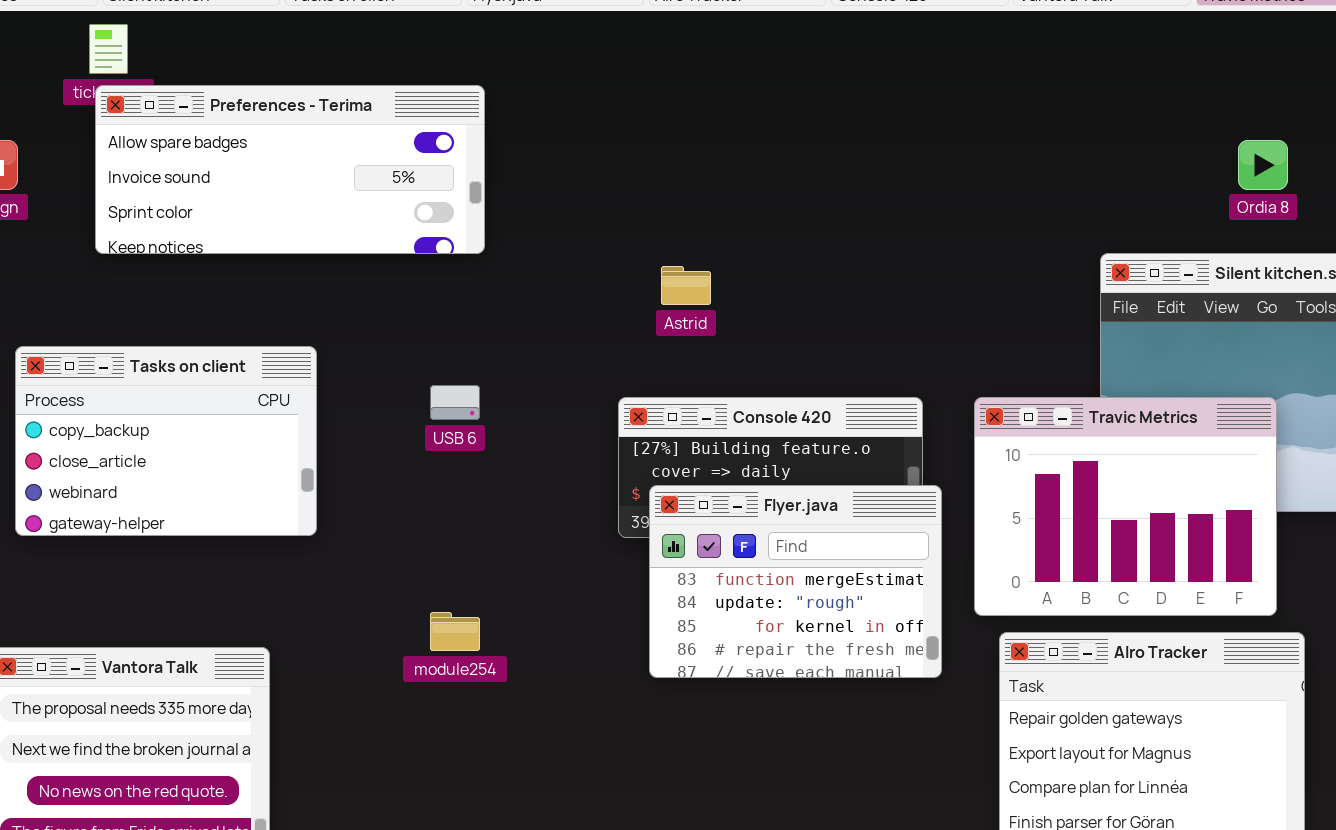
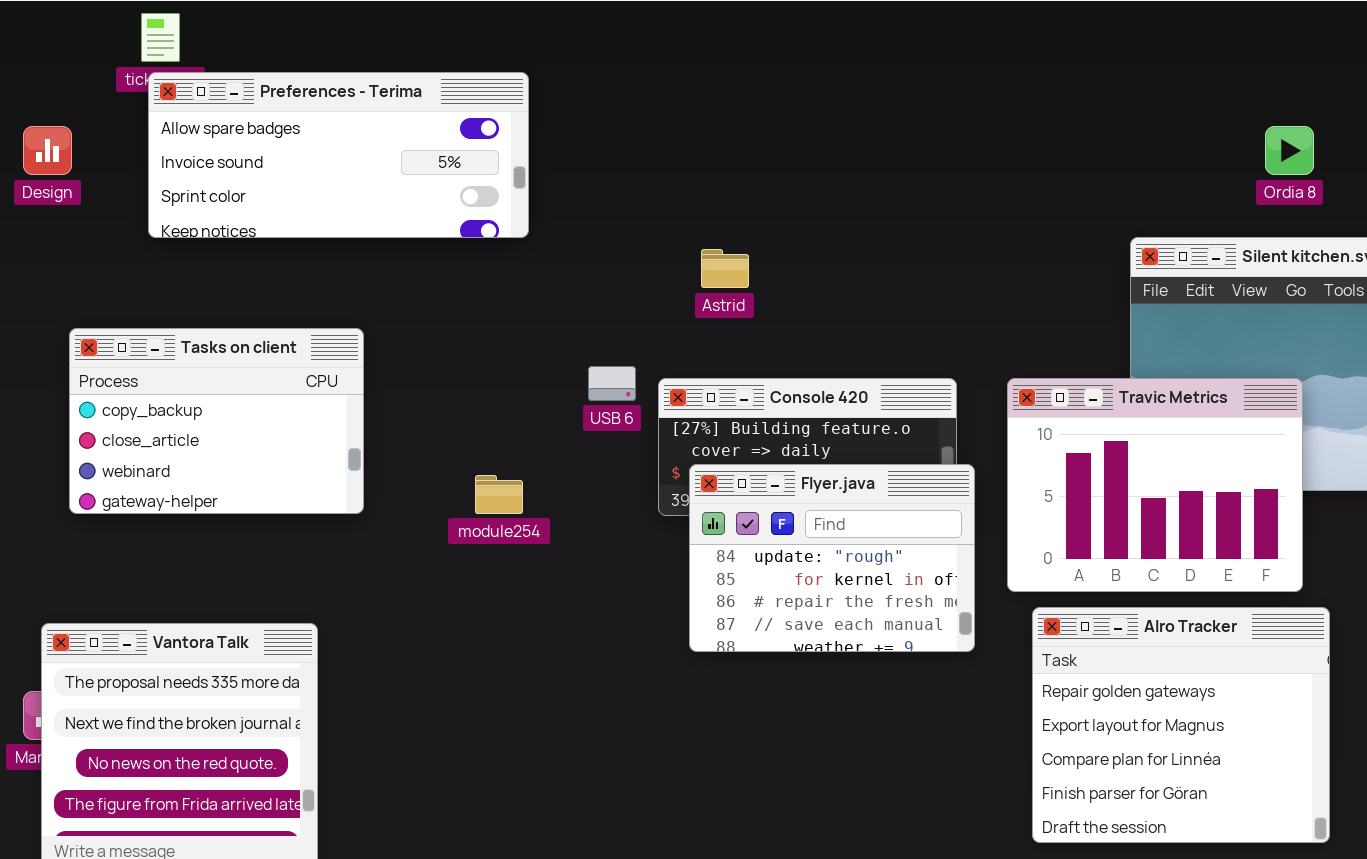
USB 6: [430,385,480,420] -> [588,366,636,401], moved
Flyer.java: [649,485,942,678] -> [689,464,975,652], scrolled down 1 row
module254: [430,612,480,651] -> [475,475,523,514], moved

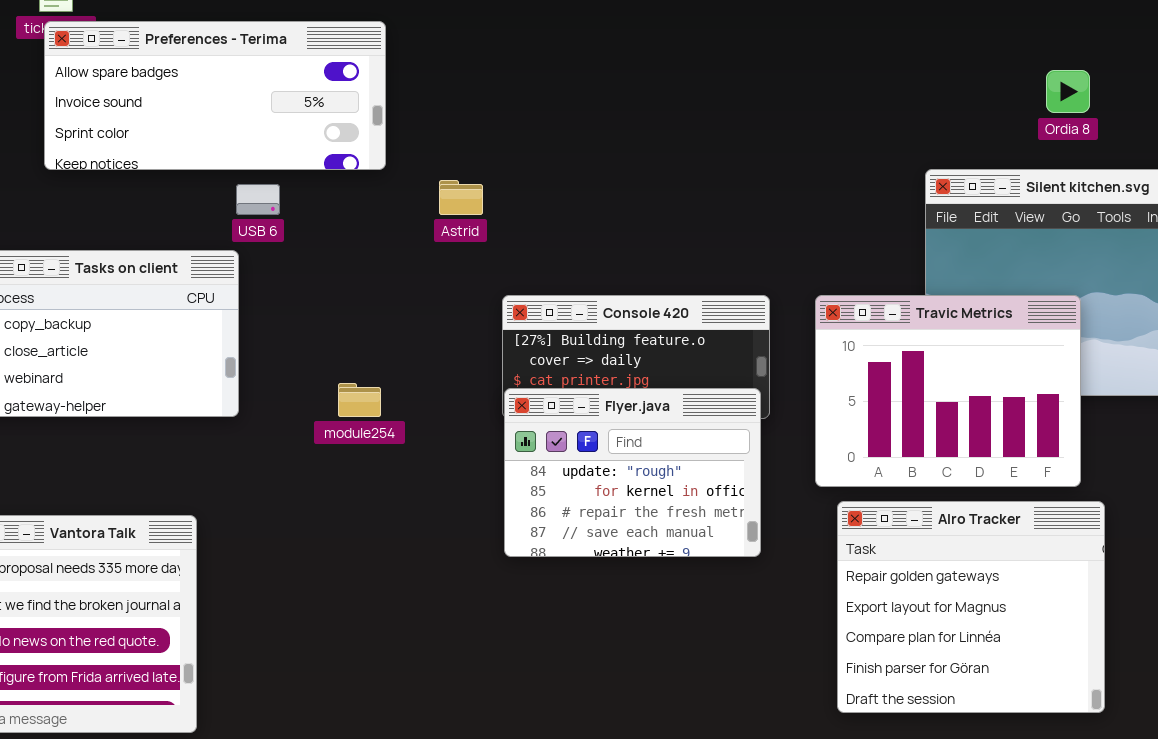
Astrid: [701,249,749,288] -> [439,180,483,215], moved
USB 6: [588,366,636,401] -> [236,184,280,215], moved
Flyer.java: [689,464,975,652] -> [504,388,761,557], moved

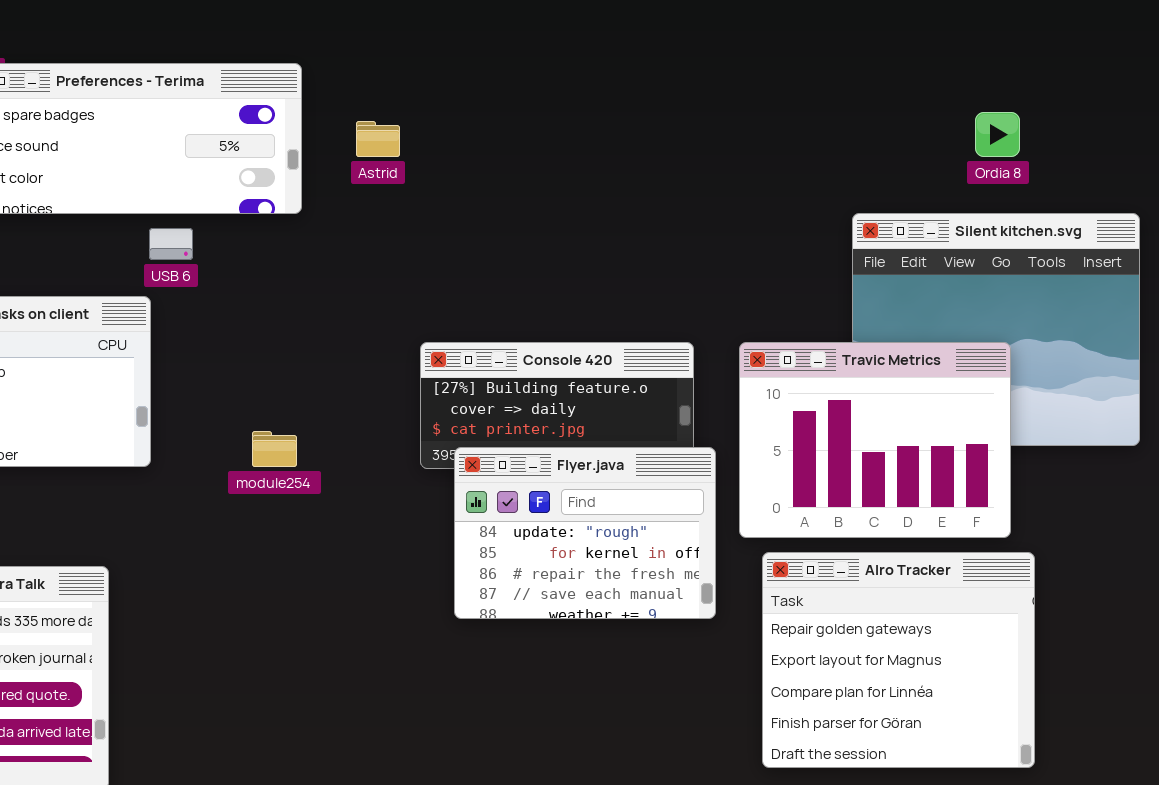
Astrid: [439,180,483,215] -> [356,121,400,157], moved
Flyer.java: [504,388,761,557] -> [454,447,716,619], moved

